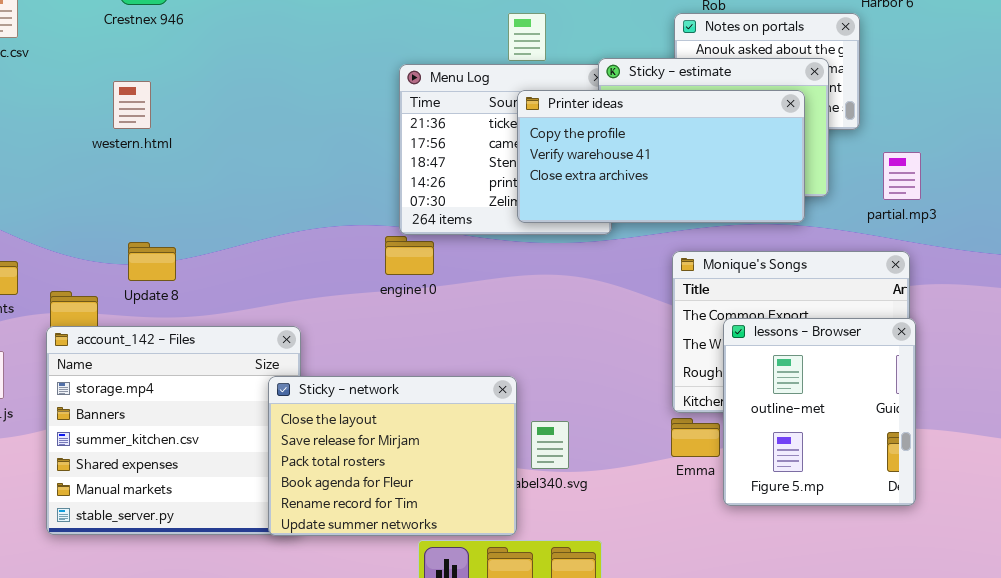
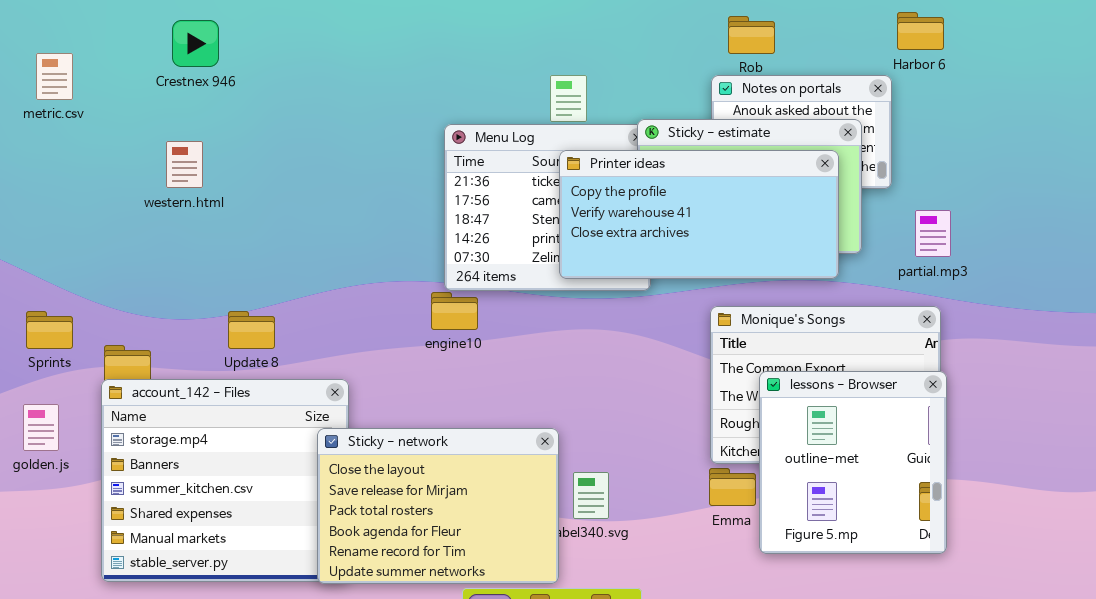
Update 8: [128,242,176,281] -> [228,311,275,349], moved

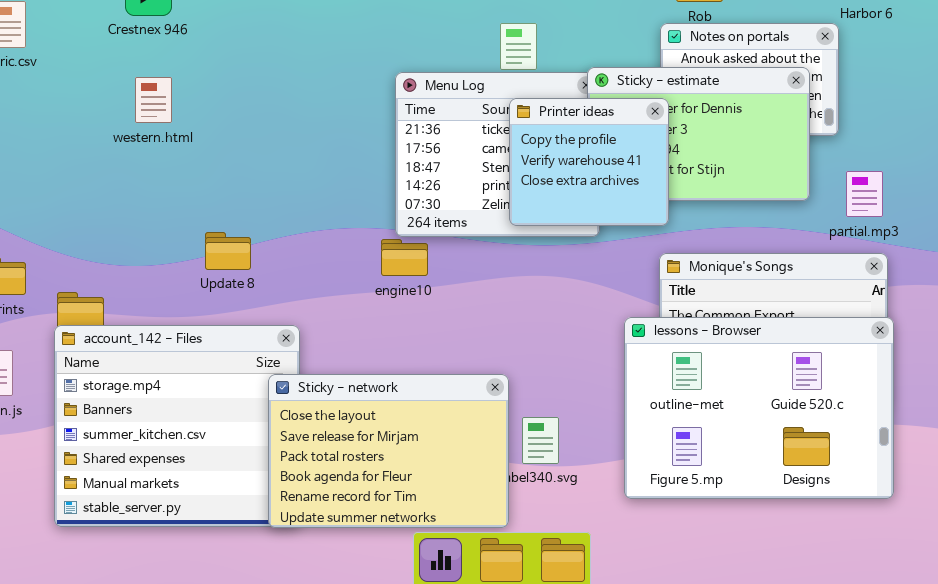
western.html: [166,141,203,188] -> [135,77,172,123], moved
Printer ideas: [559,150,839,279] -> [509,98,669,226], resized
partial.mp3: [915,210,951,257] -> [846,171,883,217], moved
Update 8: [228,311,275,349] -> [205,232,251,270], moved
lessons - Browser: [759,371,947,554] -> [624,317,894,499], resized

